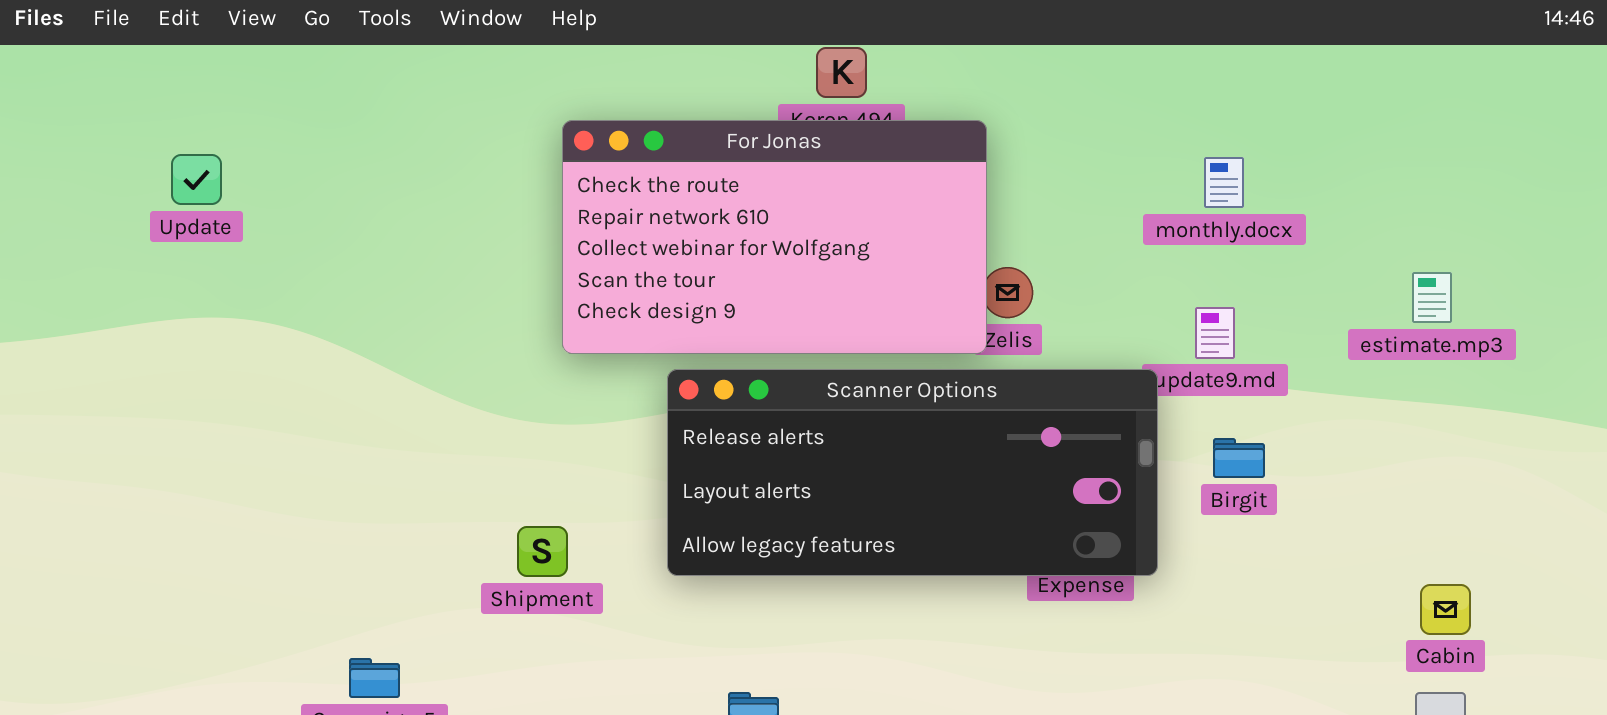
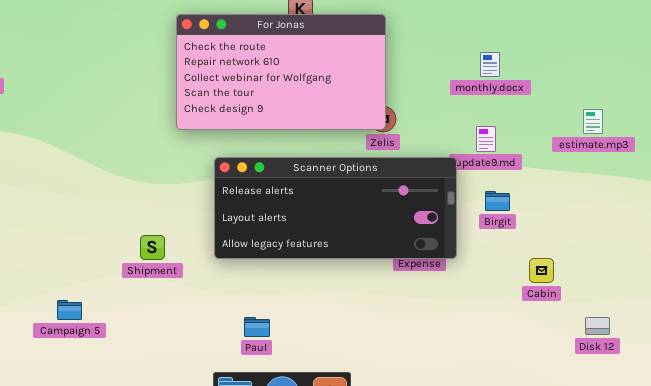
For Jonas: [562,120,987,354] -> [176,14,386,130], moved
Cabin: [1420,584,1471,635] -> [529,258,554,283], moved

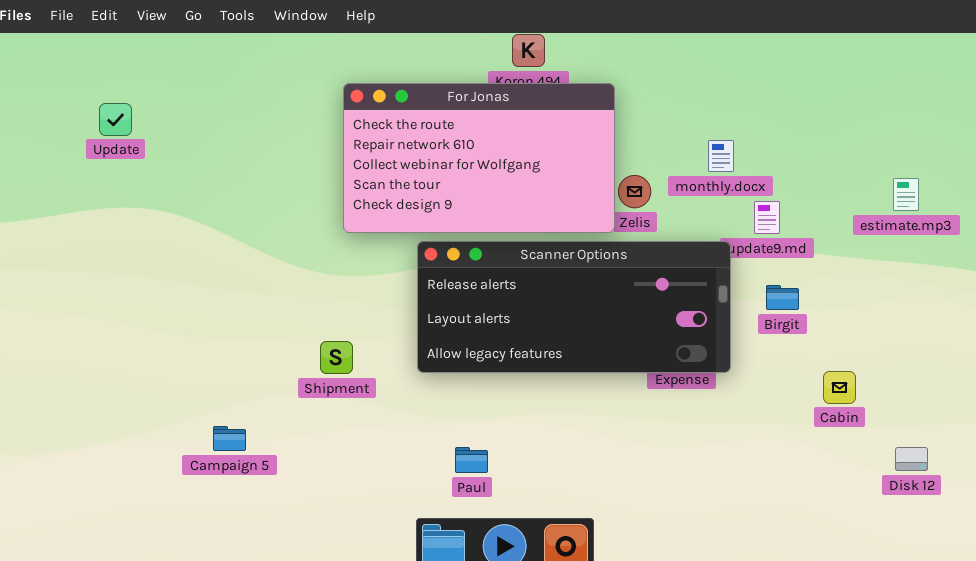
For Jonas: [176,14,386,130] -> [343,83,615,233], moved
monthly.docx: [480,52,500,77] -> [708,140,734,172], moved

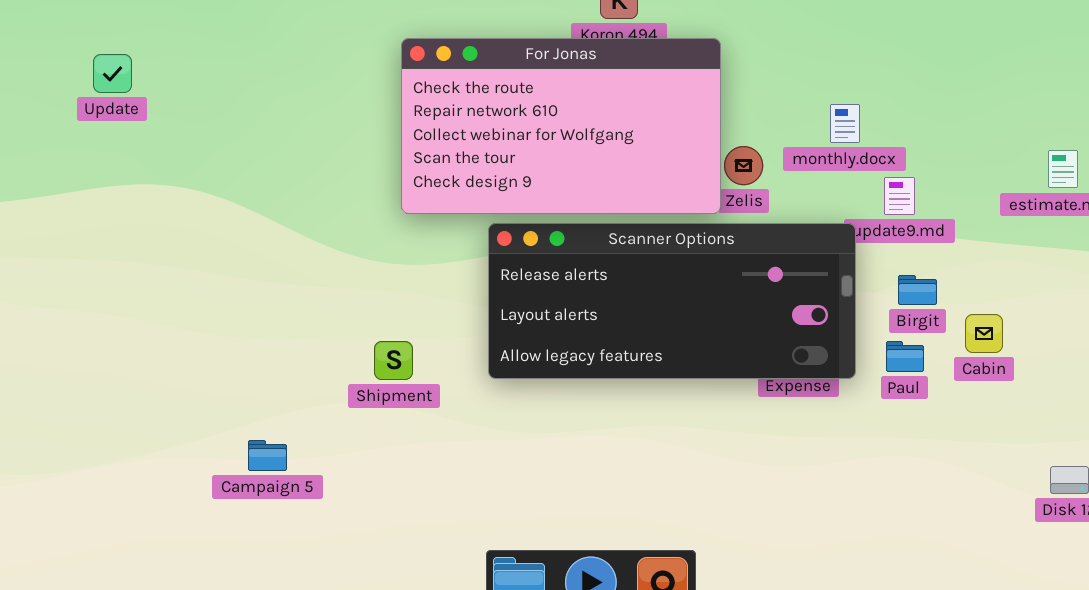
Update: [99,103,132,136] -> [93,54,132,93], moved
Cabin: [823,371,856,404] -> [965,314,1003,353], moved
Paul: [455,447,488,473] -> [886,341,924,372], moved

